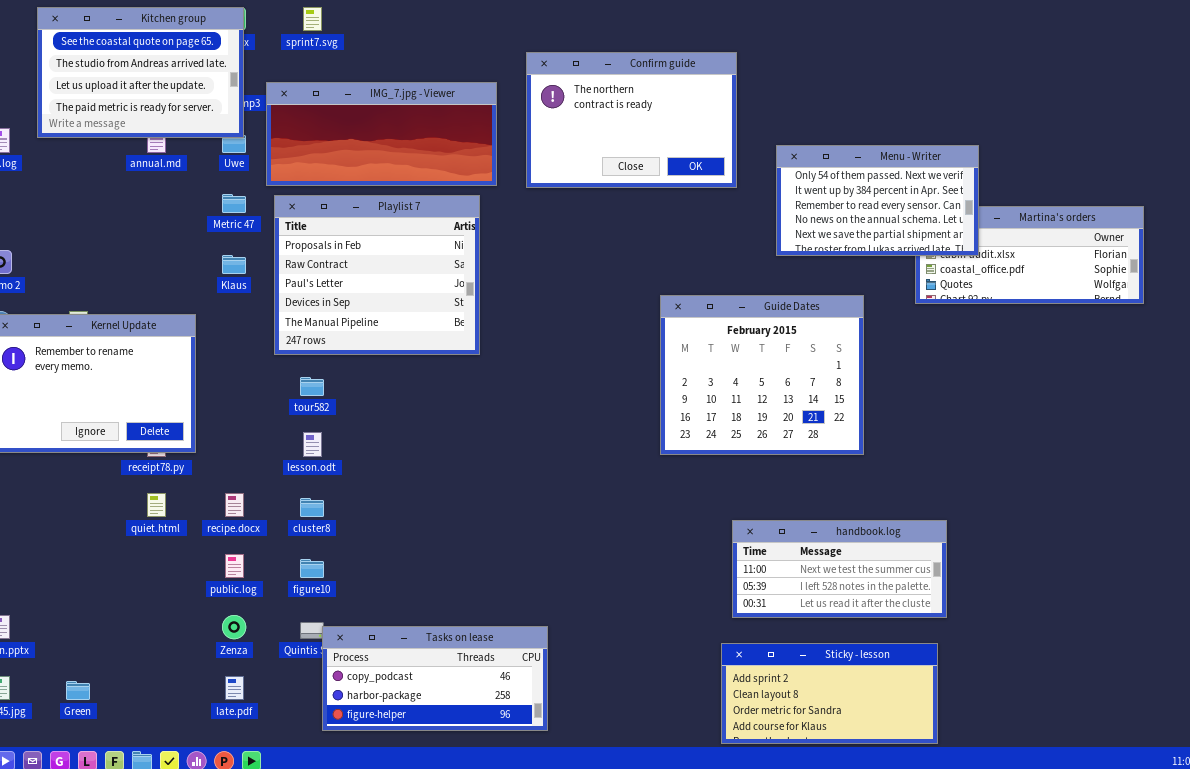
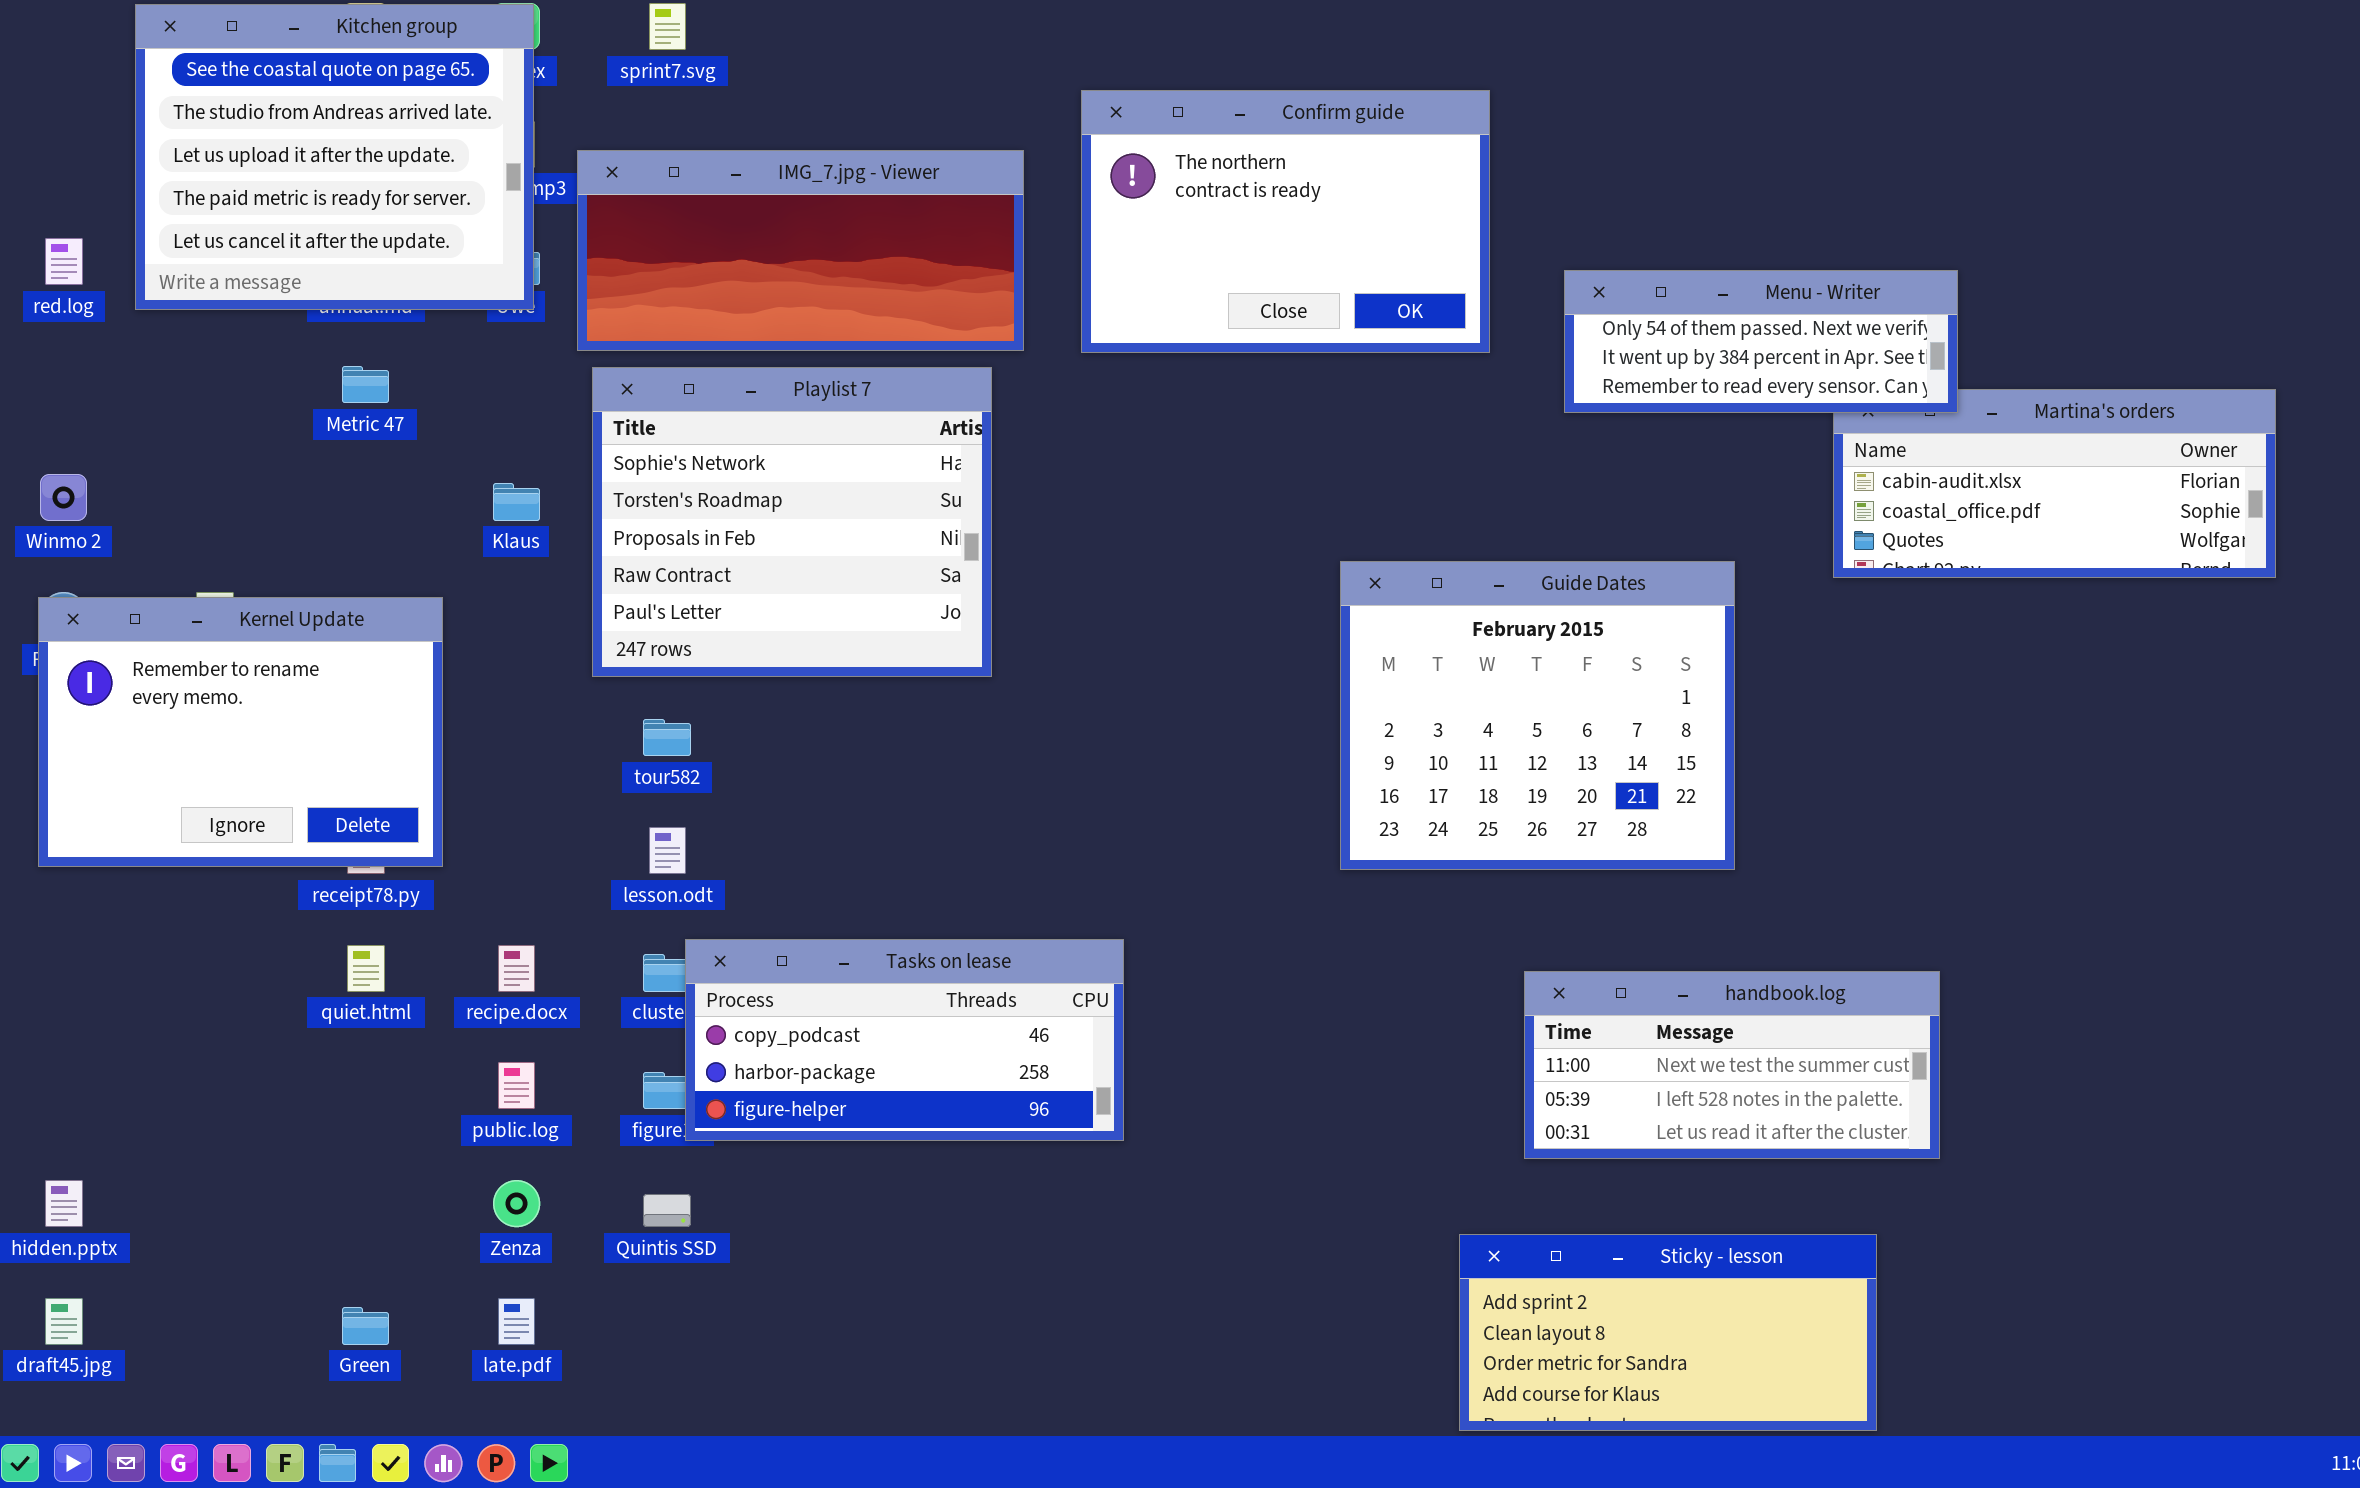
Kitchen group: [37,7,244,138] -> [135,4,534,310], resized
Menu - Writer: [776,145,979,256] -> [1564,270,1958,413], resized
Metric 47: [222,194,246,213] -> [342,366,389,403], moved
Playlist 7: [274,195,480,355] -> [592,367,992,677], scrolled up 2 rows
handbook.log: [732,520,947,618] -> [1524,971,1940,1159], moved
Tasks on lease: [322,626,548,731] -> [685,939,1124,1141], moved
Green: [66,681,90,700] -> [342,1307,389,1345], moved

